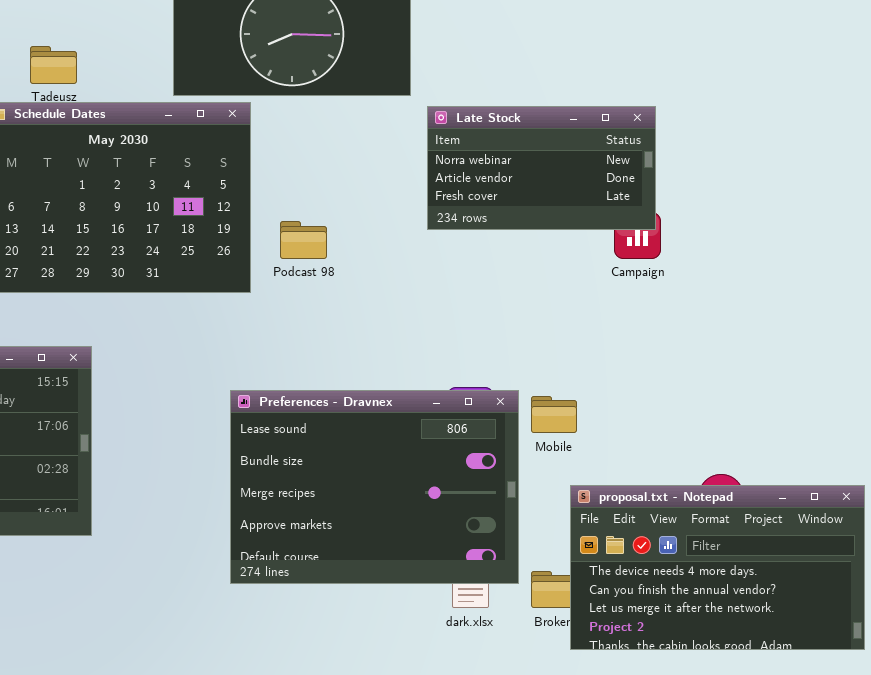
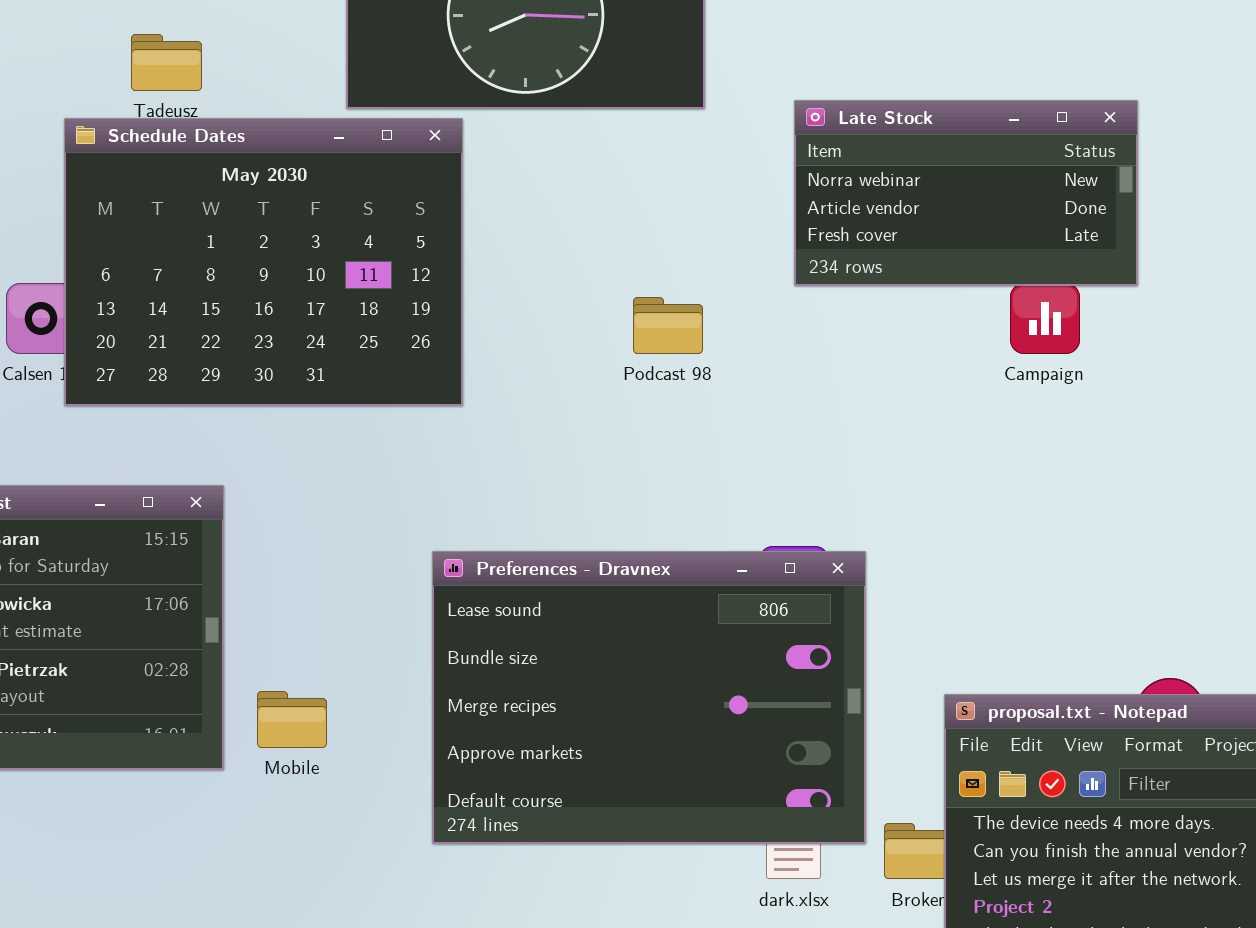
Late Stock: [427,106,656,230] -> [794,100,1138,286], moved
Podcast 98: [280,221,327,259] -> [633,297,703,354], moved
Mobile: [531,396,577,433] -> [257,691,327,748], moved

